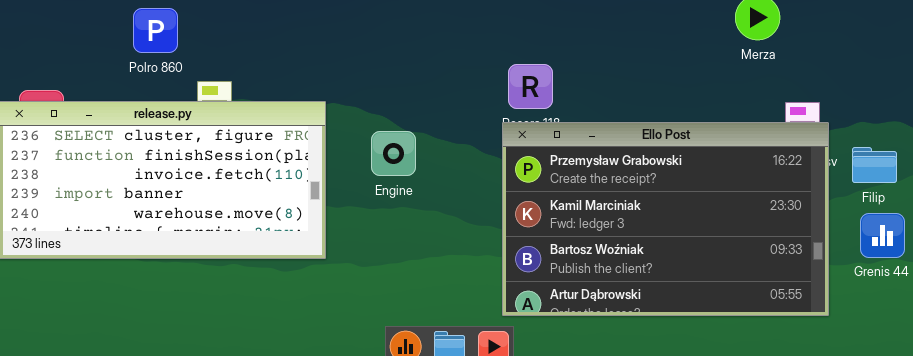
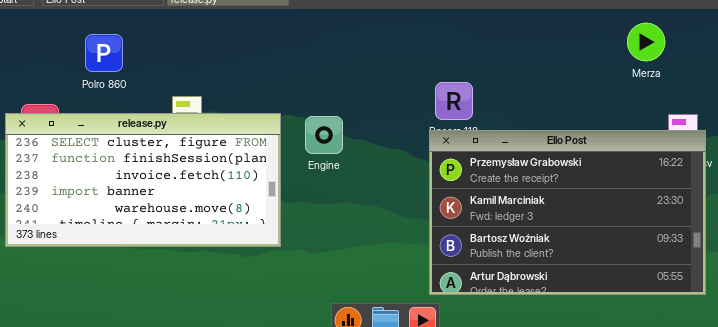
Polro 860: [133,8,178,53] -> [85,34,123,72], moved
Engine: [371,131,416,176] -> [305,116,343,154], moved

